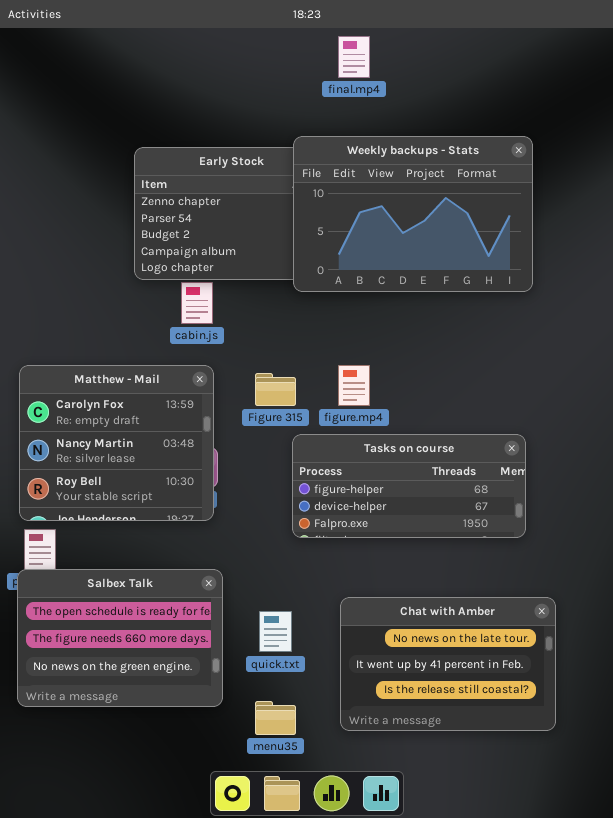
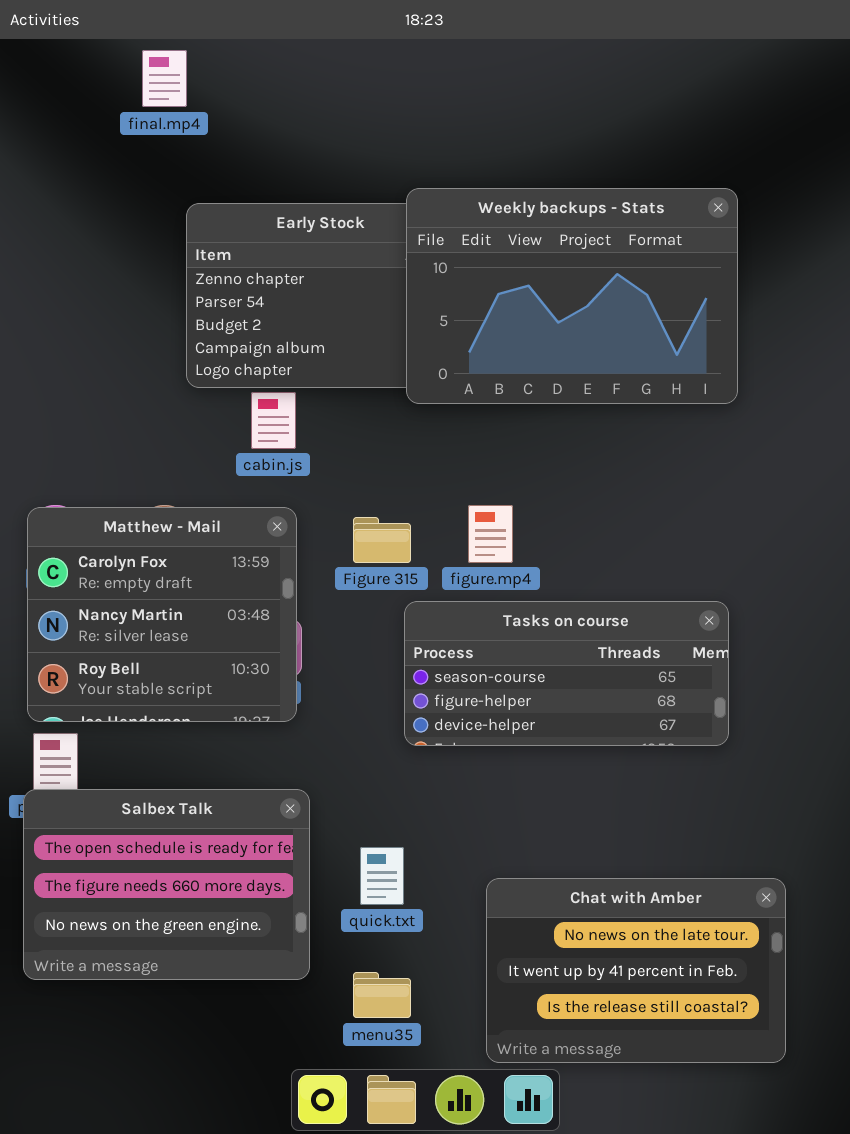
final.mp4: [338,36,370,78] -> [142,50,187,107], moved
Tasks on course: [292,434,526,538] -> [404,601,729,746], scrolled up 1 row
Chat with Amber: [340,597,556,731] -> [486,878,786,1063], moved

